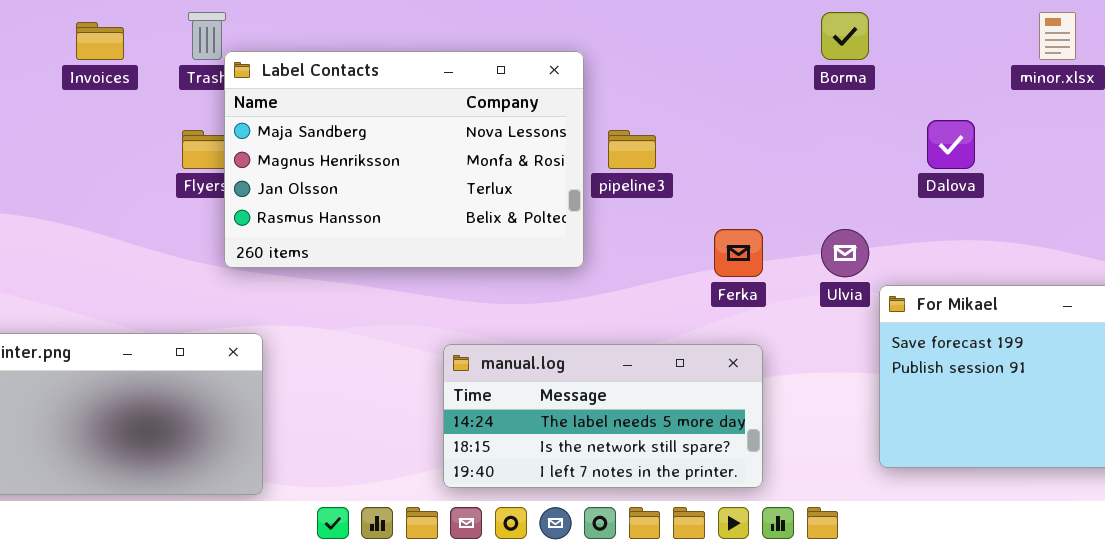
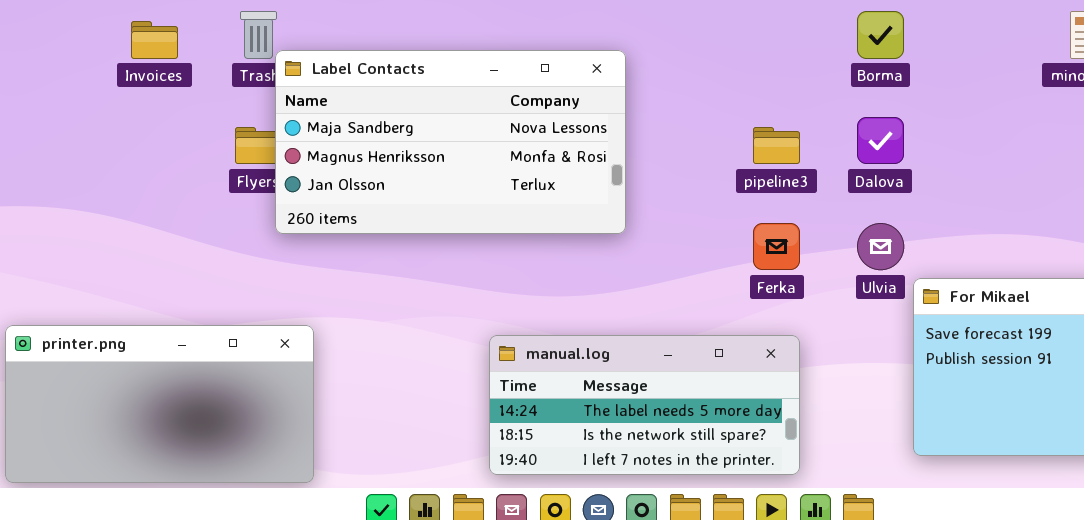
Label Contacts: [224,51,584,268] -> [275,50,626,234], resized
Dalova: [927,120,975,169] -> [857,117,904,164], moved
pipeline3: [608,130,656,169] -> [753,127,800,164], moved

